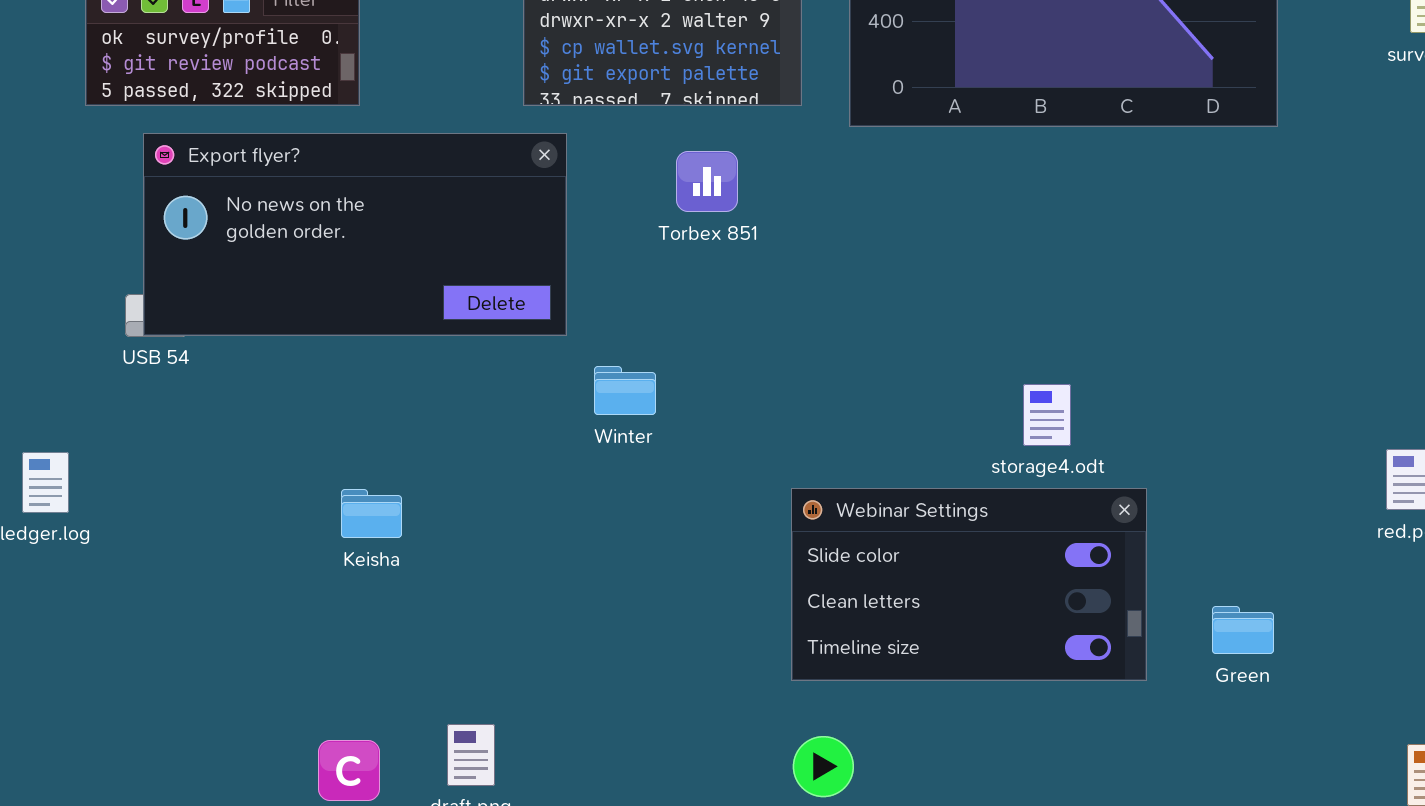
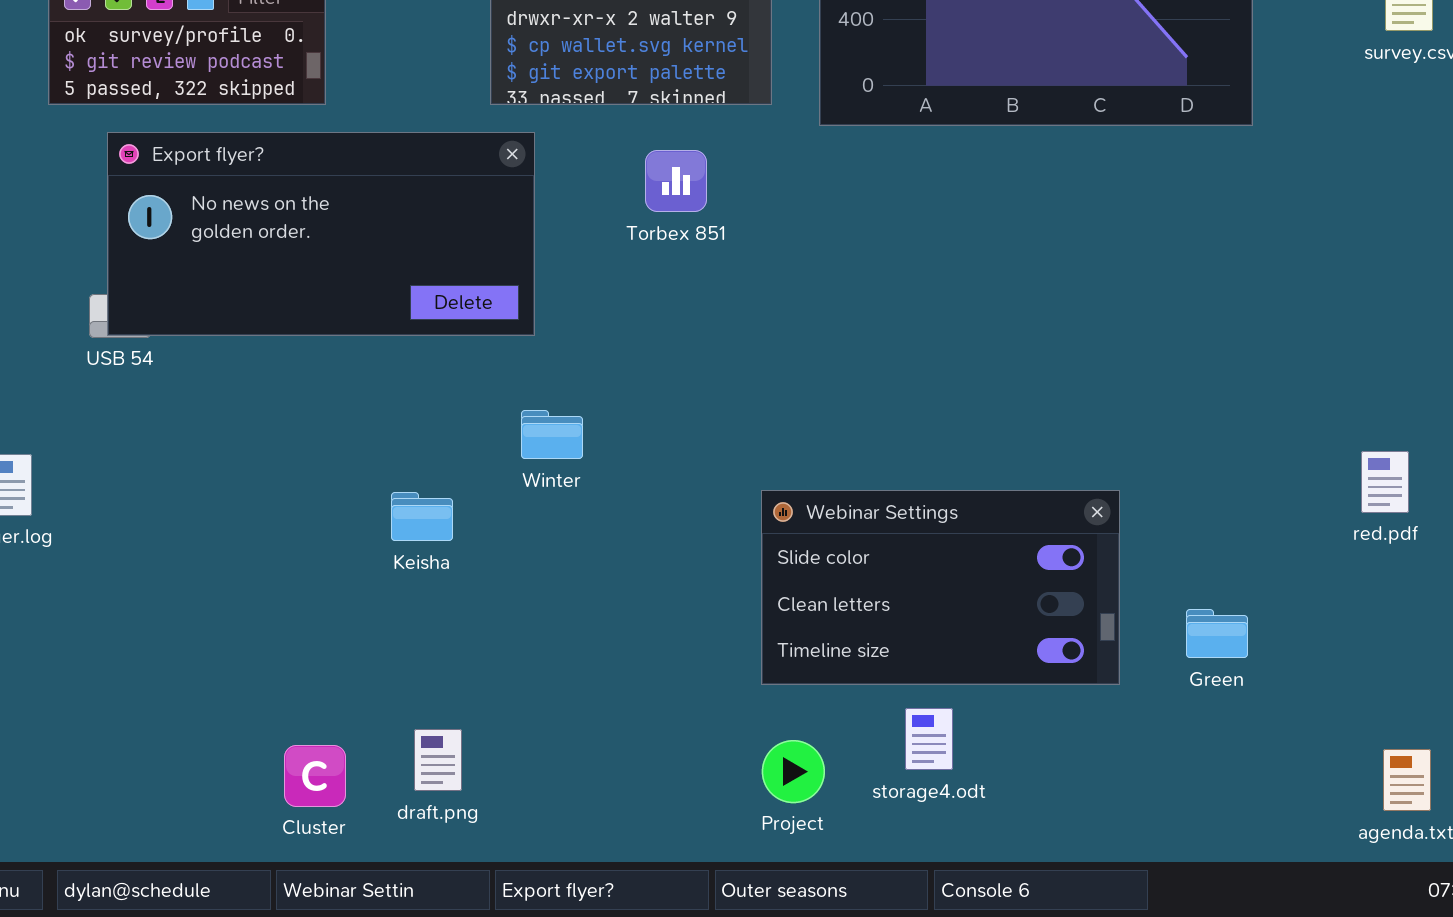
Winter: [594,366,656,415] -> [521,410,583,459], moved
storage4.odt: [1023,384,1071,446] -> [905,708,953,770], moved
Keisha: [341,489,402,538] -> [391,492,453,541], moved

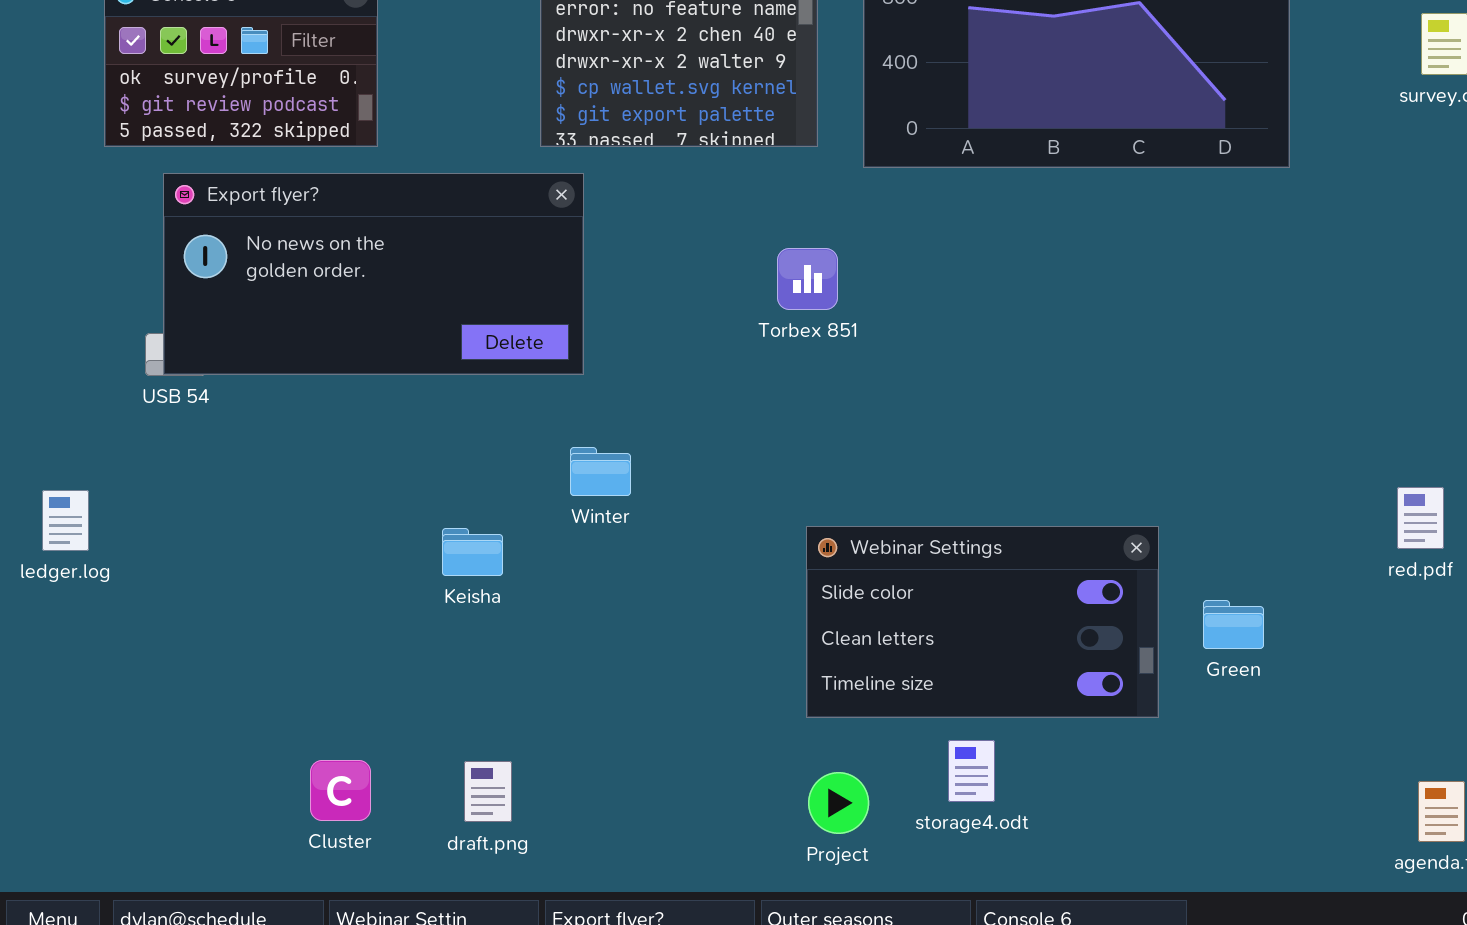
Torbex 851: [645,150,707,212] -> [777,248,838,310], moved
Green: [1186,609,1248,658] -> [1203,600,1264,649], moved
Cluster: [284,745,346,807] -> [310,760,371,821], moved

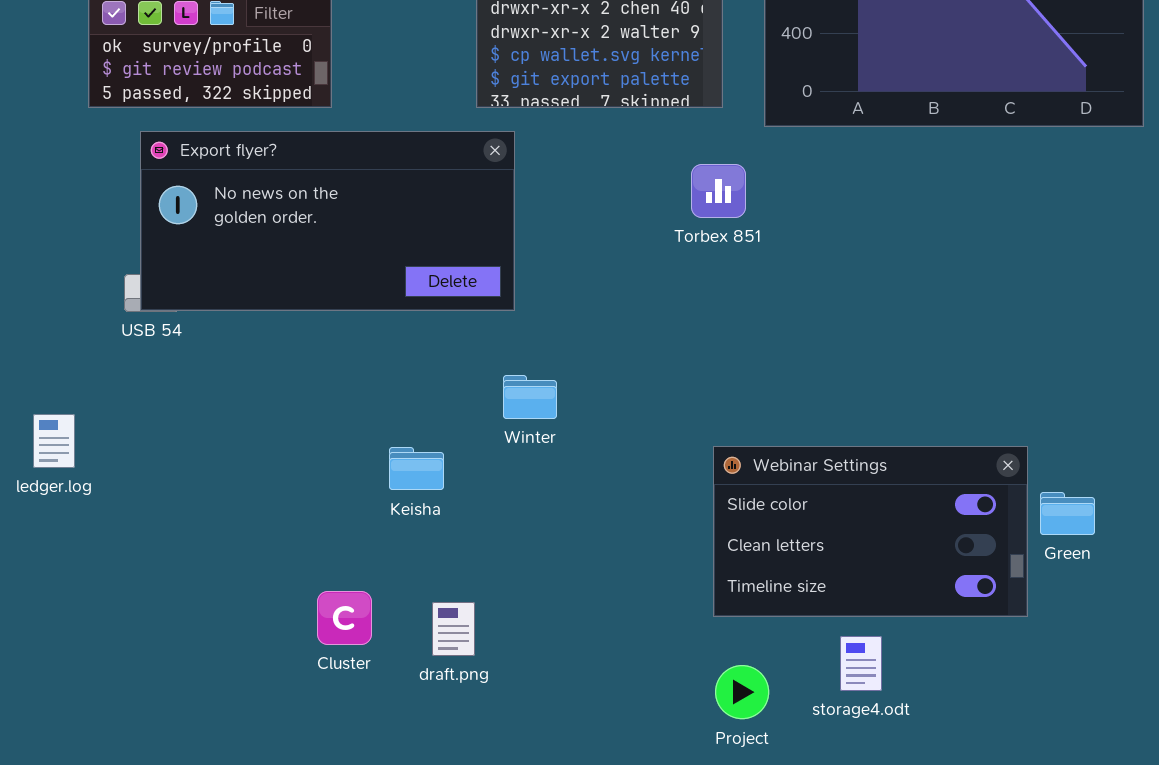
Torbex 851: [777,248,838,310] -> [691,164,746,218], moved
Green: [1203,600,1264,649] -> [1040,492,1095,535], moved
Cluster: [310,760,371,821] -> [317,591,372,645], moved
draft.png: [464,761,512,822] -> [432,602,475,656], moved

